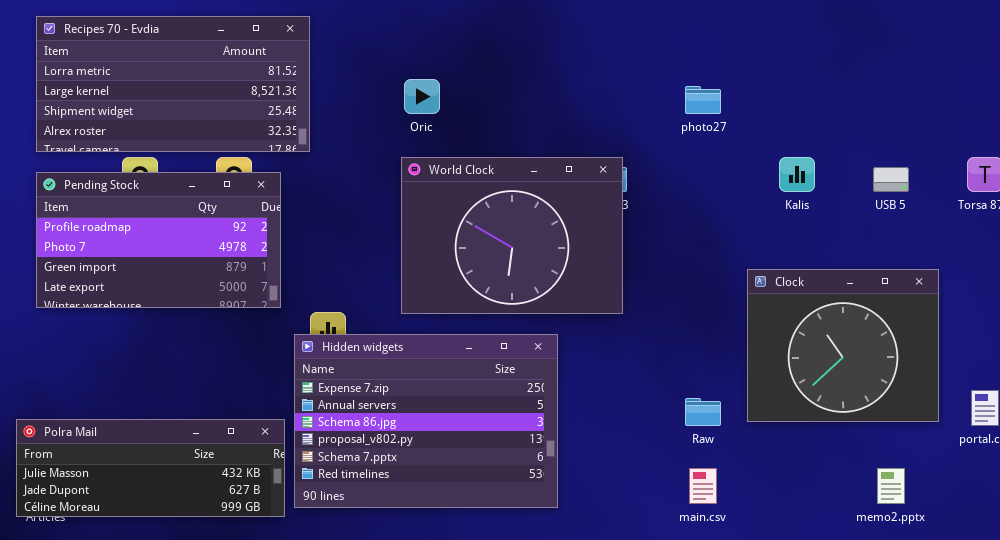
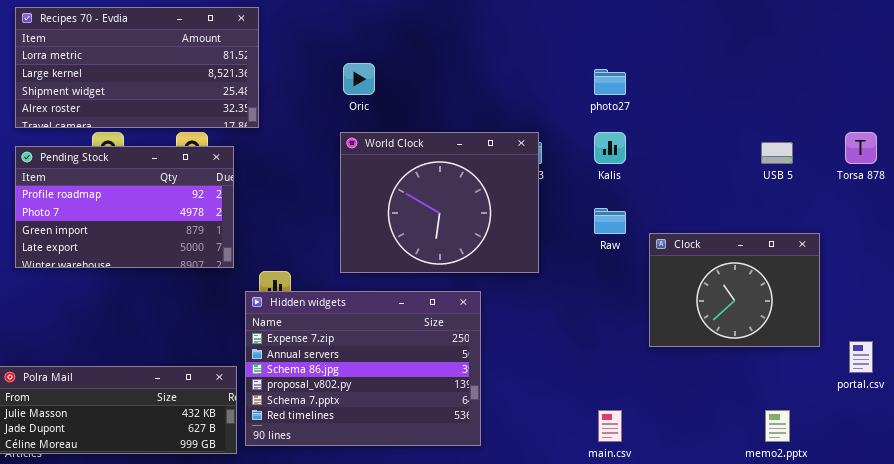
Kalis: [779,157,815,192] -> [594,132,626,164], moved
Clock: [747,269,939,422] -> [649,233,820,347], resized
Raw: [685,398,721,426] -> [594,208,626,234], moved

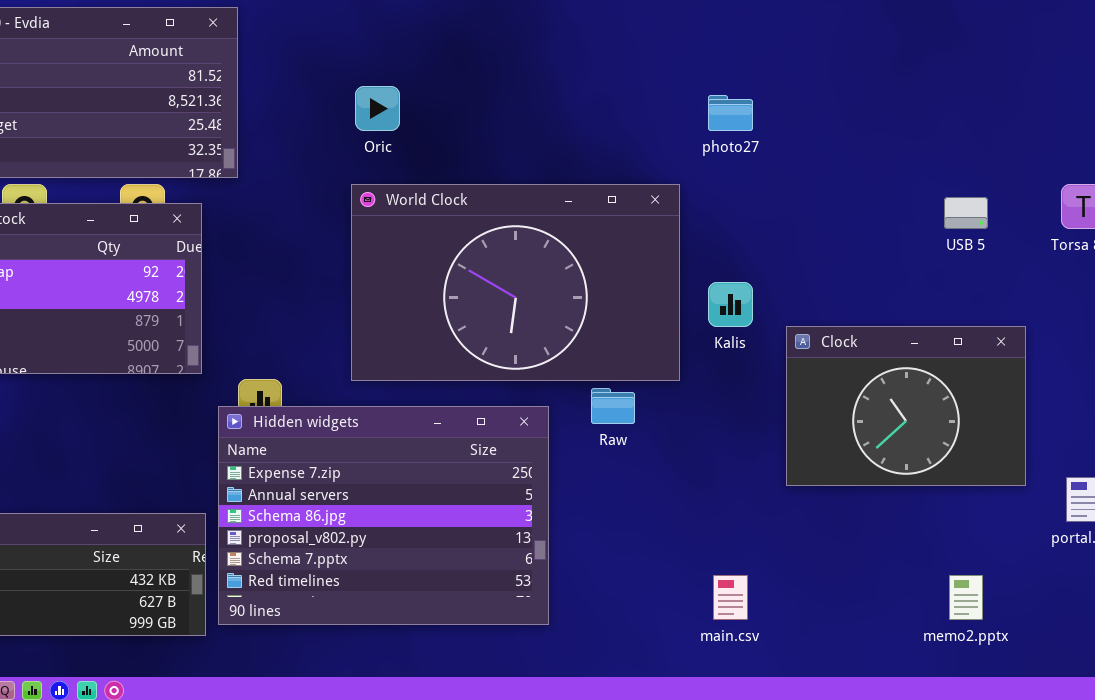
World Clock: [340,132,539,273] -> [351,184,680,381], resized
Kalis: [594,132,626,164] -> [708,282,753,327], moved
Raw: [594,208,626,234] -> [591,388,635,424], moved

